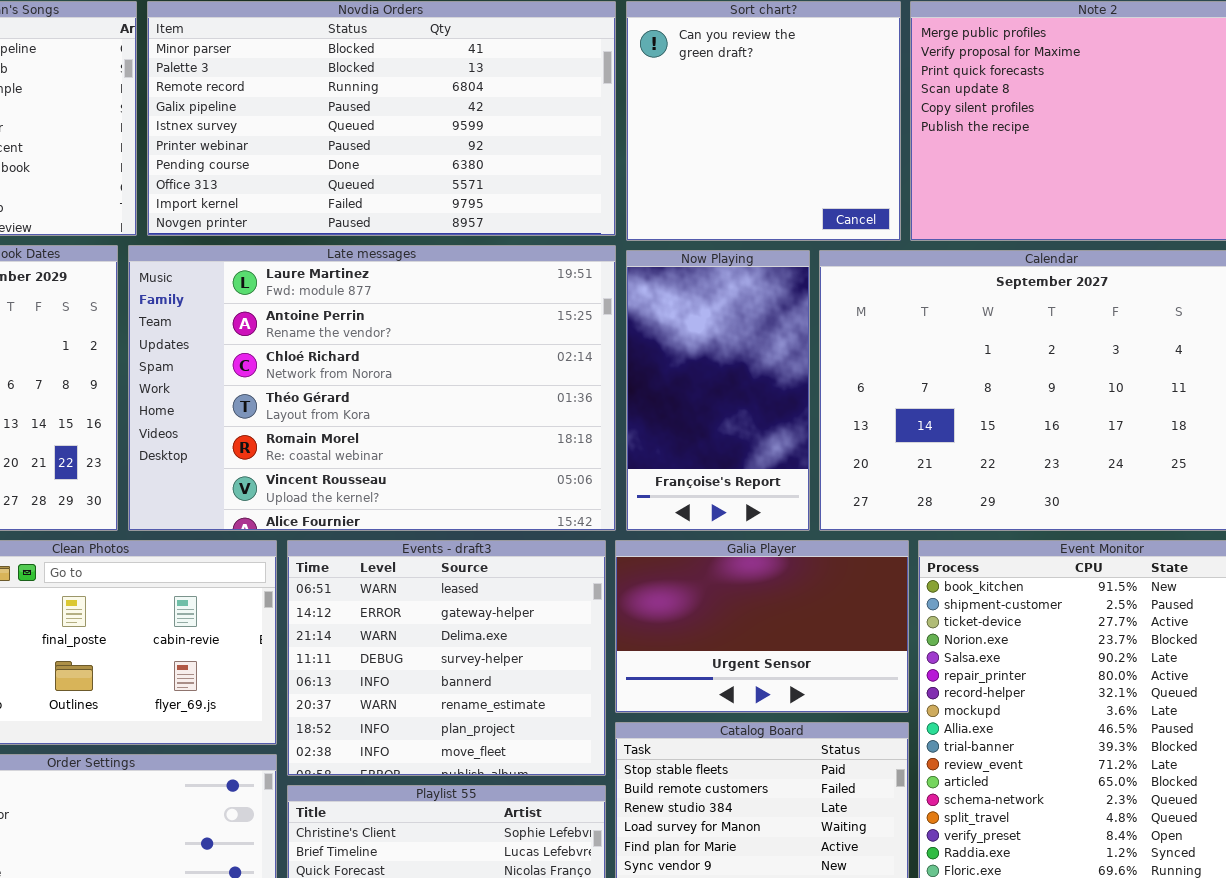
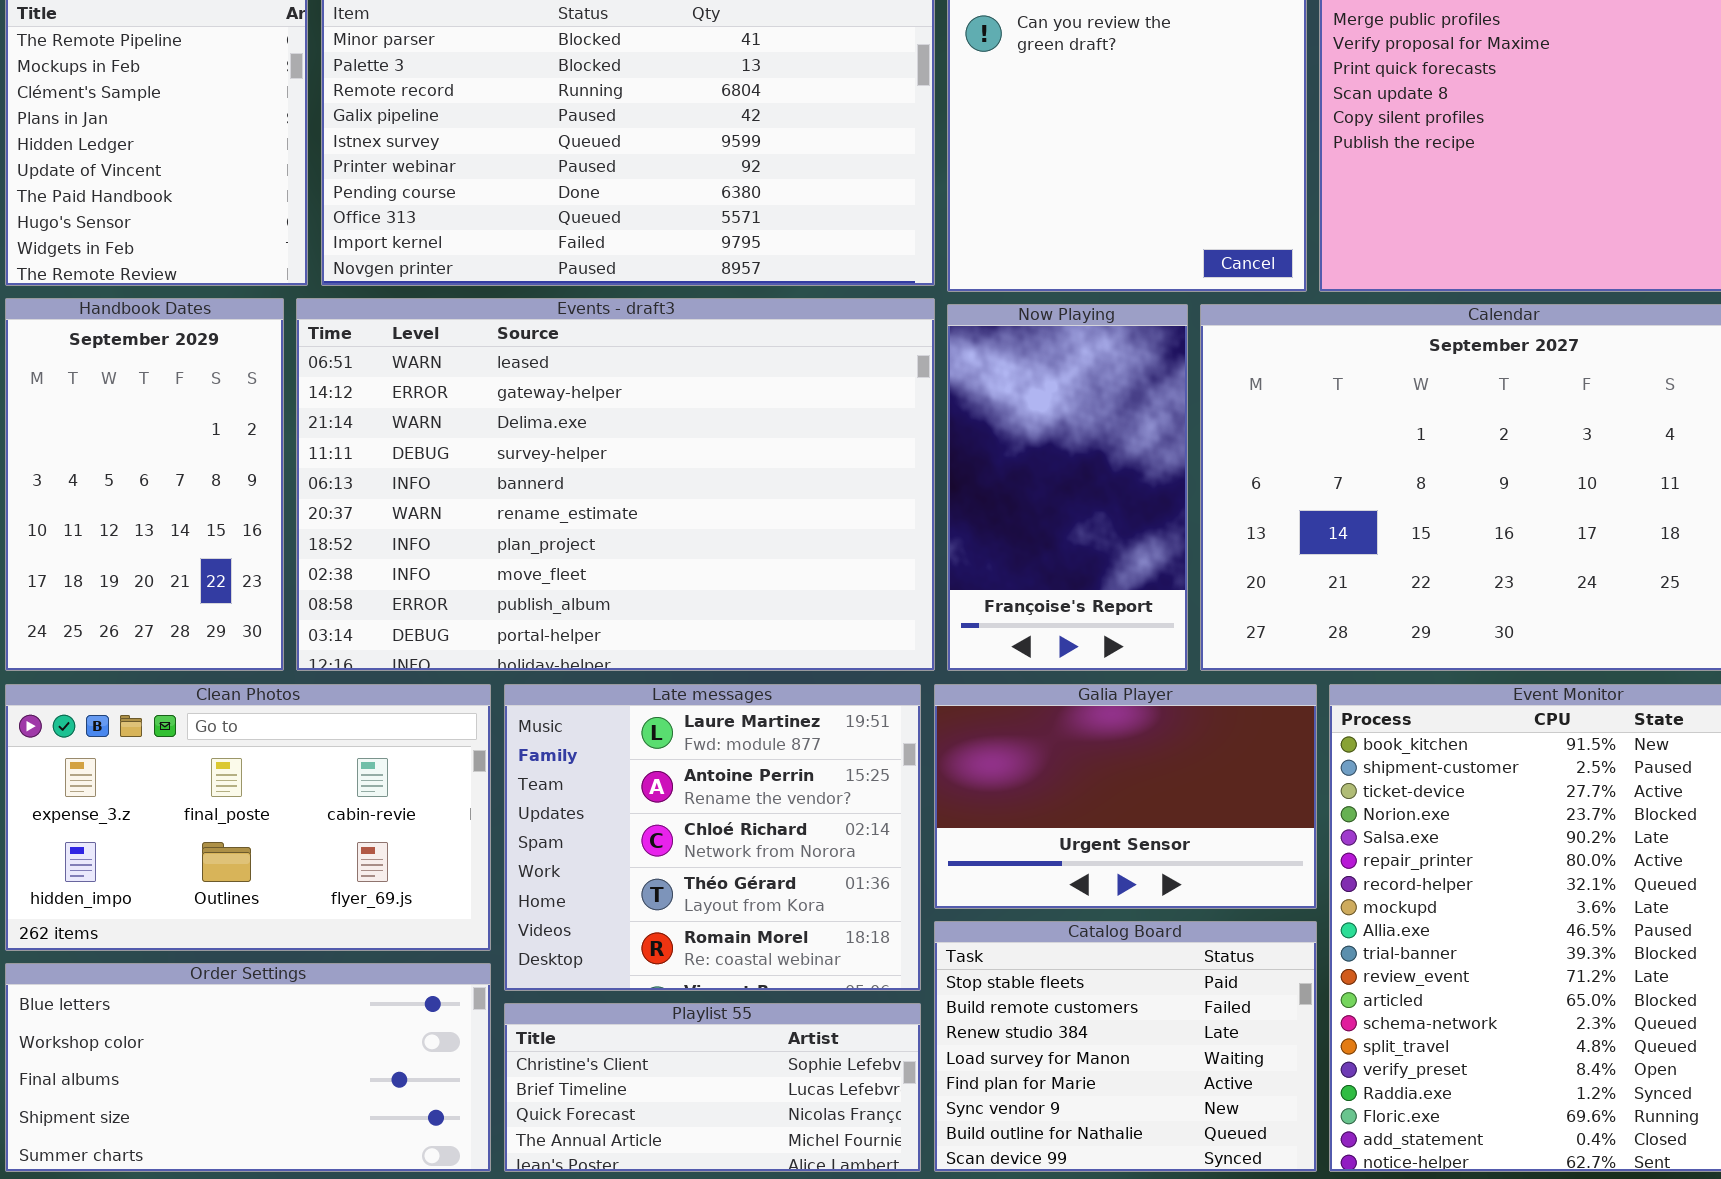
Late messages: [128,245,616,531] -> [504,684,921,991], moved, resized
Events - draft3: [287,540,606,776] -> [296,298,935,671], moved, resized

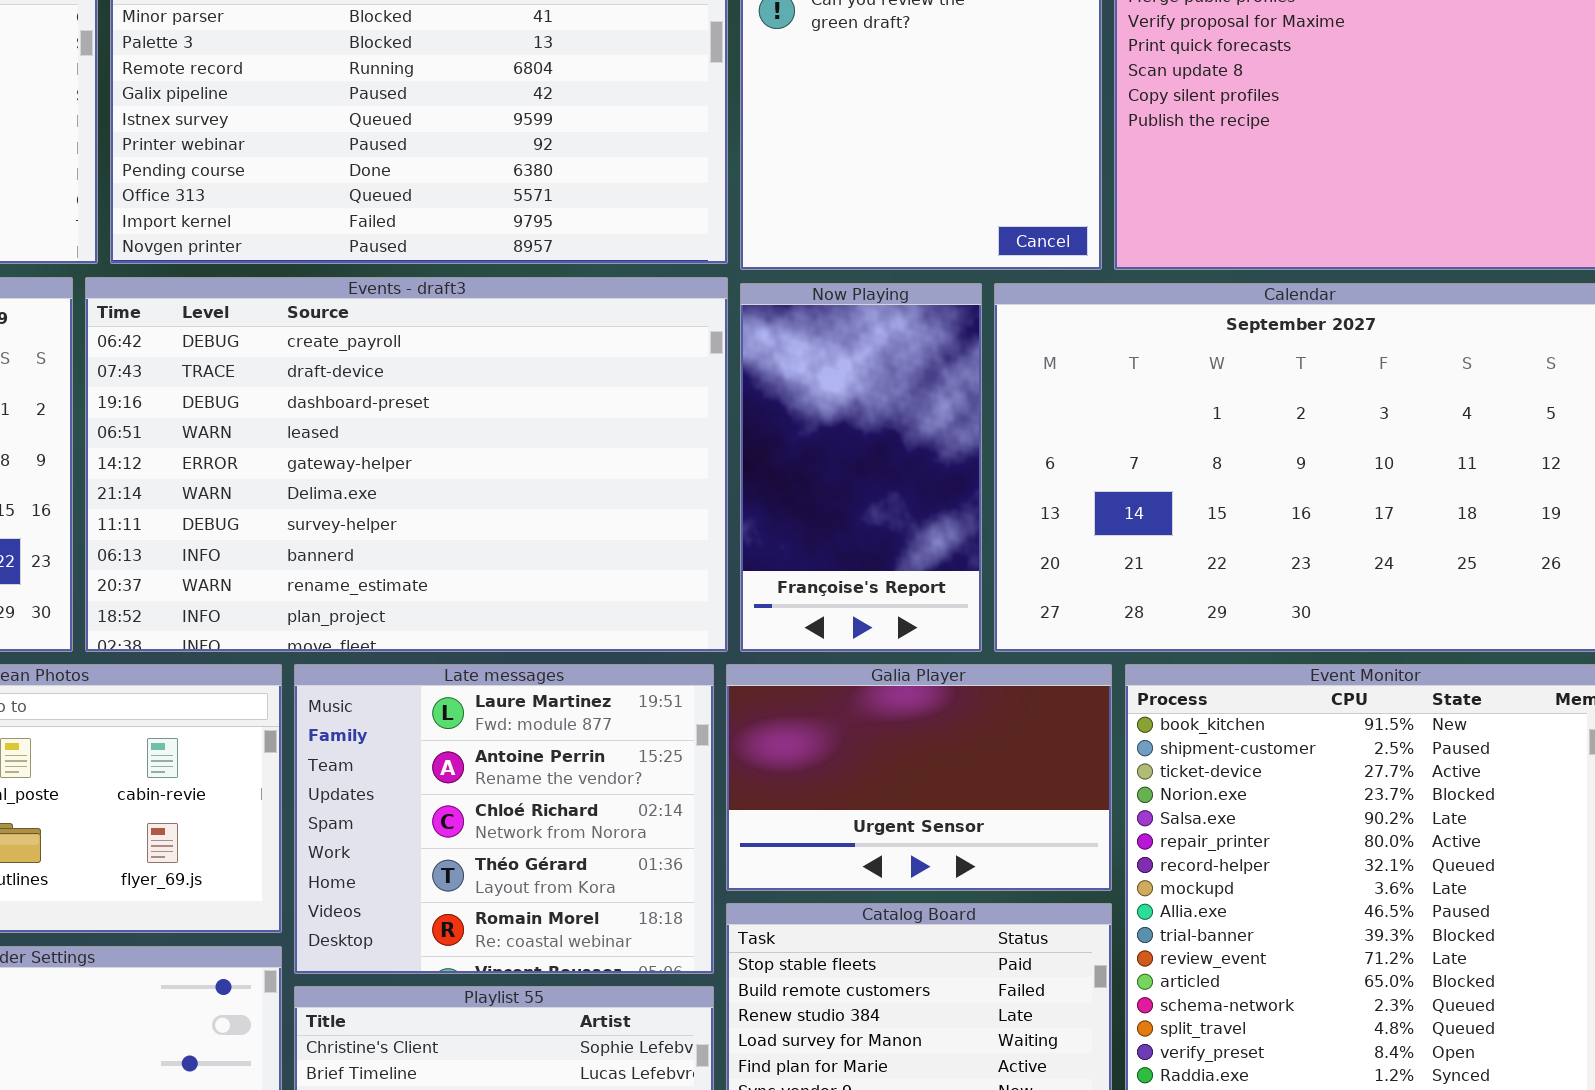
Events - draft3: [296,298,935,671] -> [85,277,728,652], scrolled up 3 rows

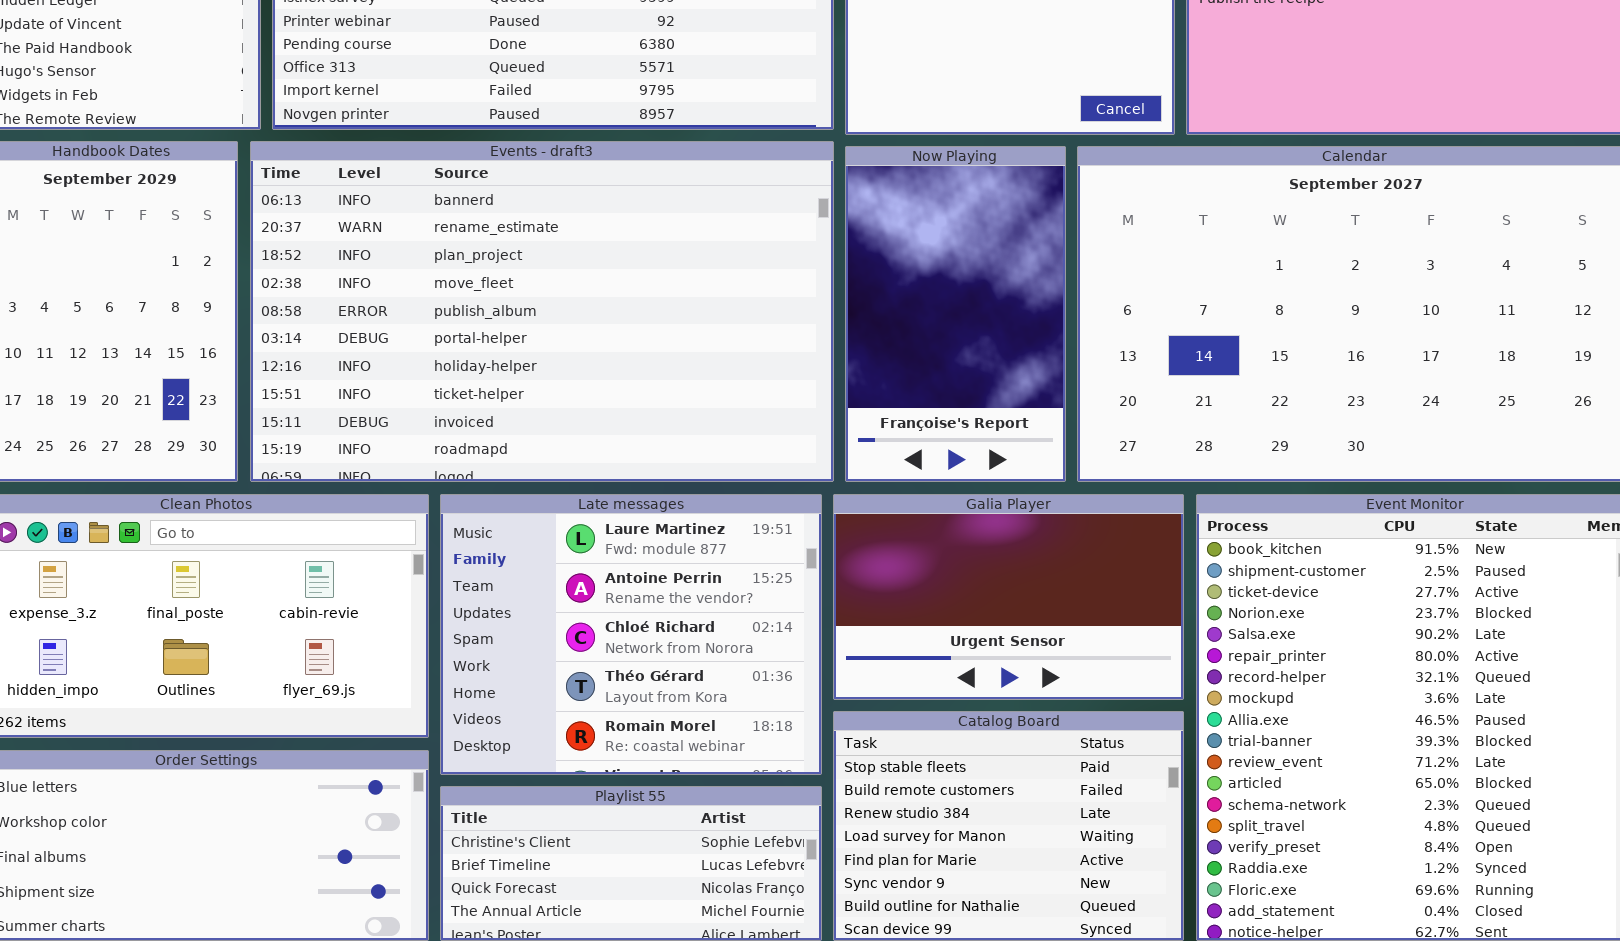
Events - draft3: [85,277,728,652] -> [250,141,834,482], scrolled down 7 rows

